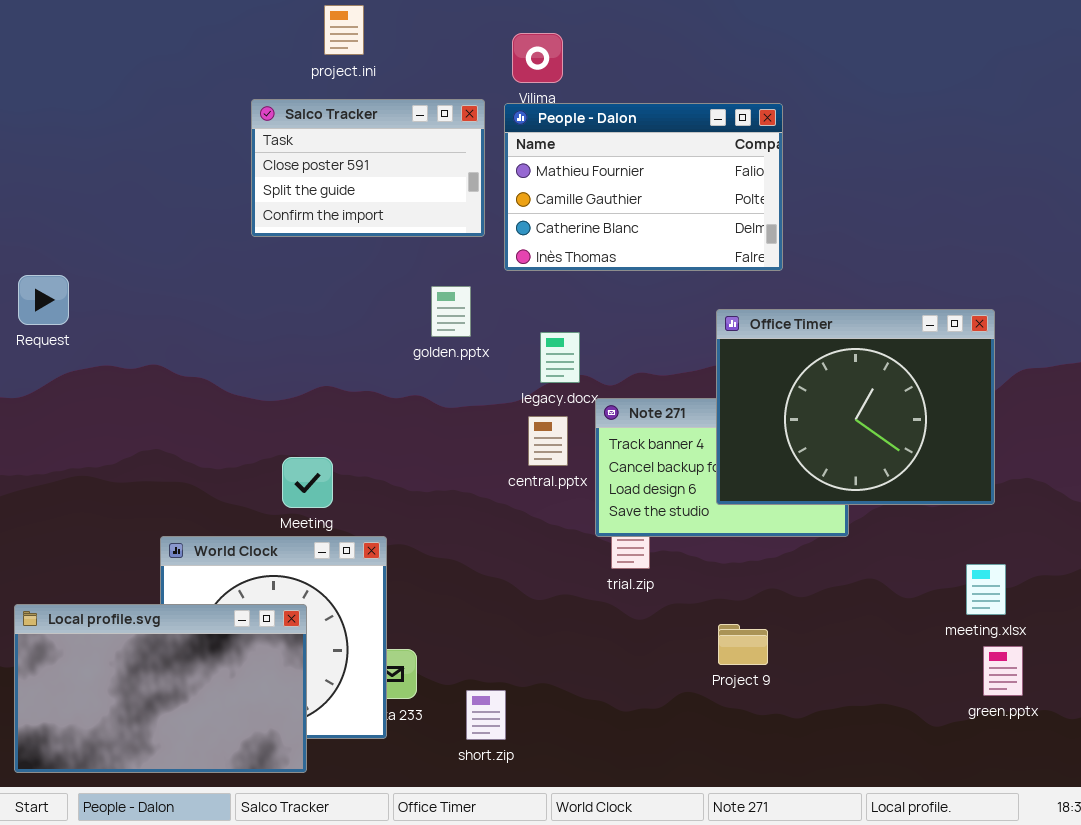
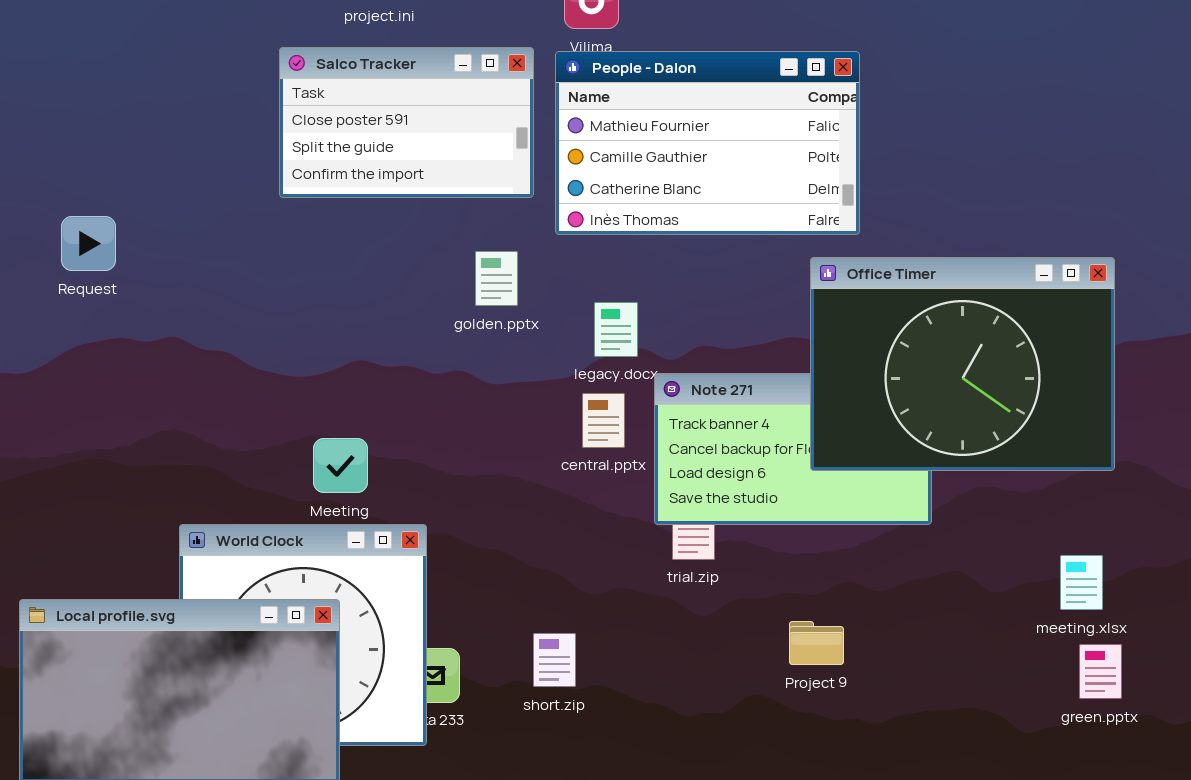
Request: [18,275,69,325] -> [61,216,116,271], moved
Office Timer: [716,309,995,505] -> [810,257,1115,471], moved
short.zip: [466,690,506,740] -> [533,633,576,687], moved

